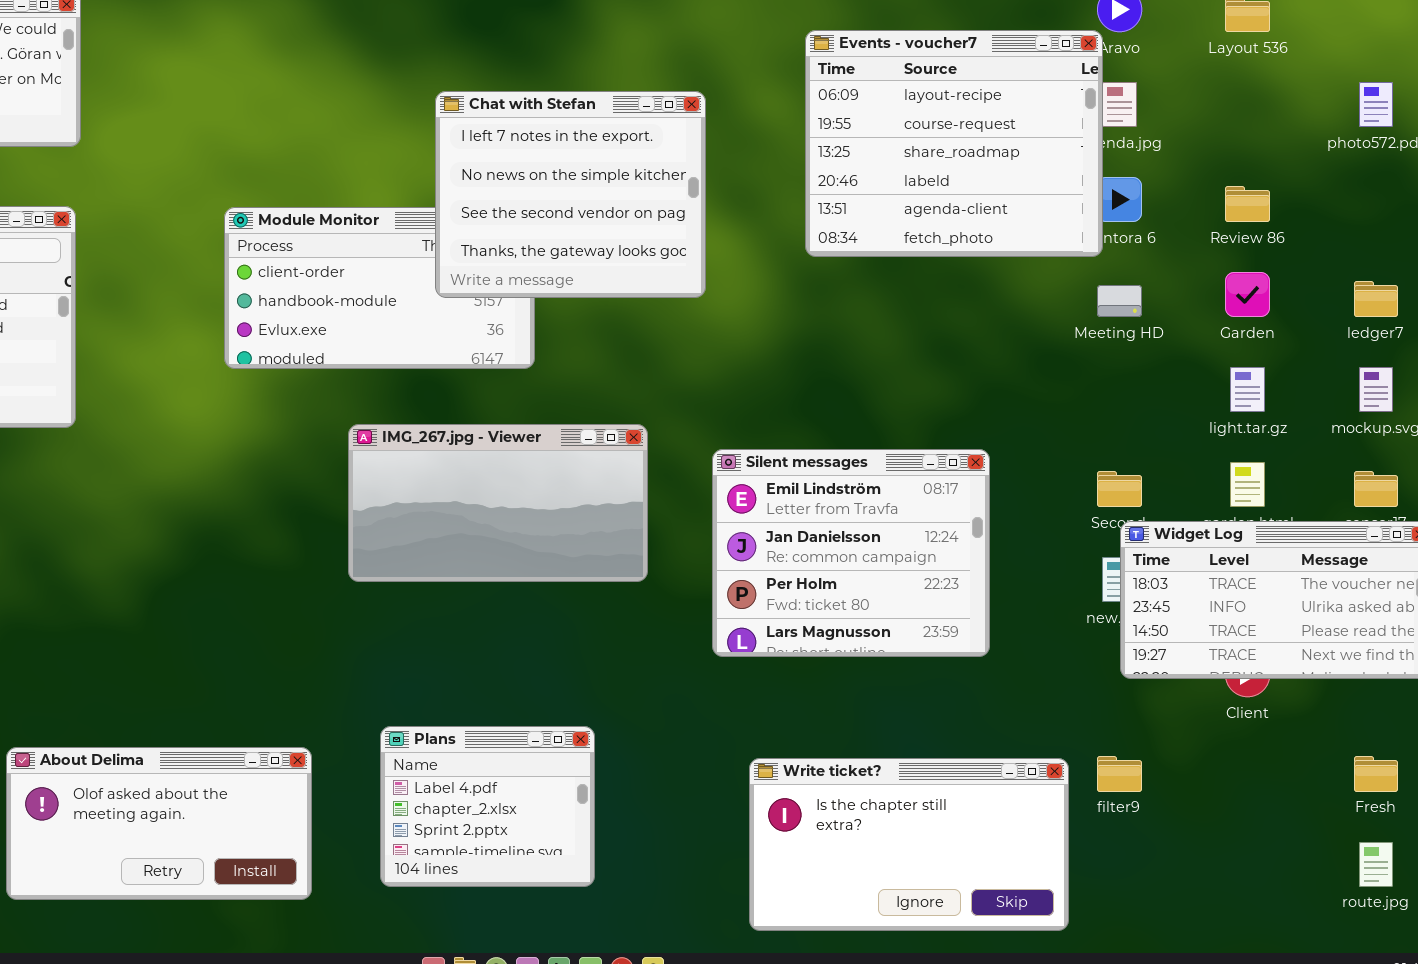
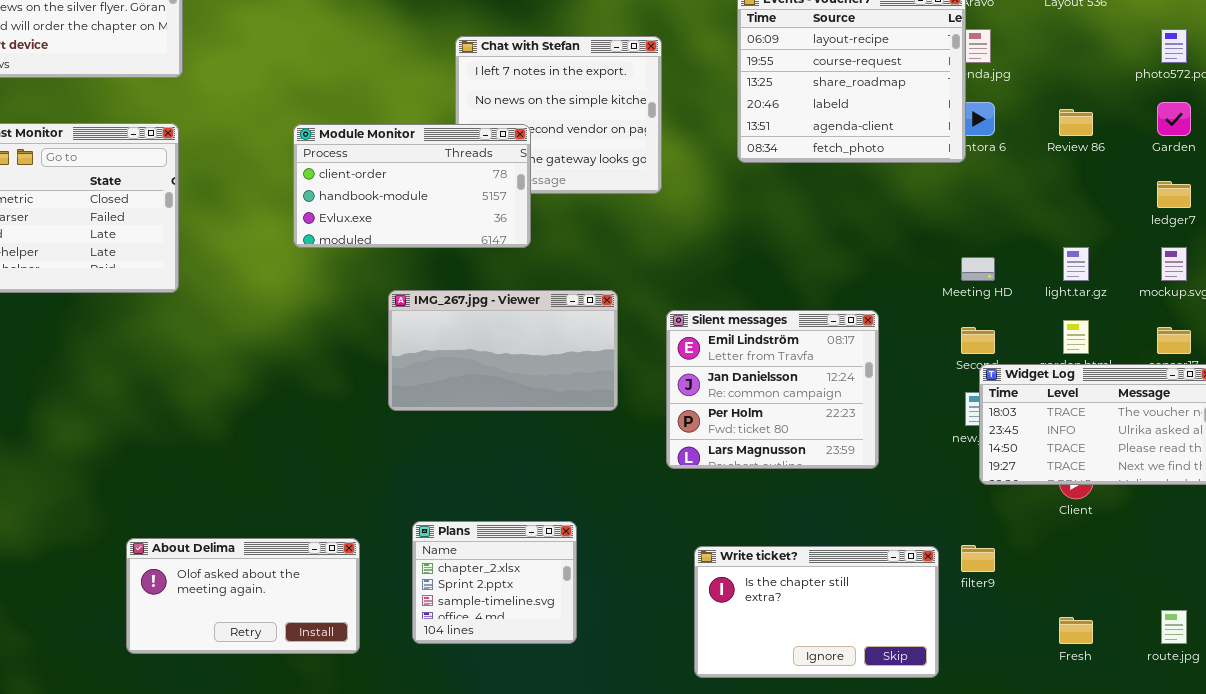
Module Monitor: [224,207,535,369] -> [293,124,531,248], raised
Garden: [1225,272,1270,317] -> [1157,102,1191,136], moved
Meeting HD: [1097,285,1142,317] -> [961,257,995,281], moved
Plans: [380,726,595,887] -> [412,521,577,644], scrolled down 1 row
Fresh: [1354,756,1398,792] -> [1059,617,1093,644], moved

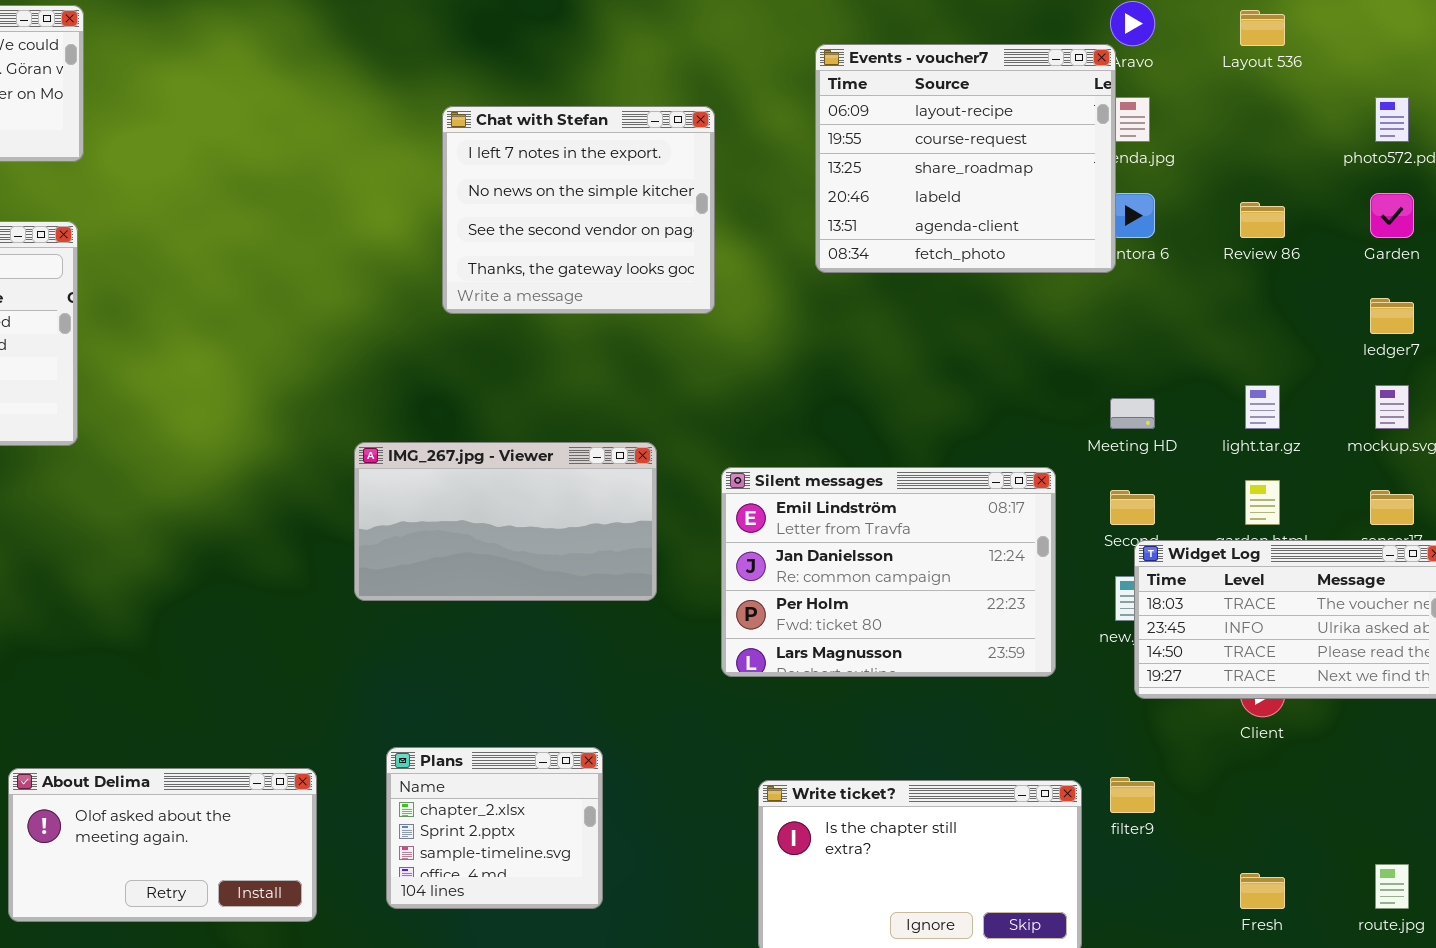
Module Monitor: [293,124,531,248] -> none, closed
Silent messages: [666,310,879,469] -> [721,467,1056,677], resized

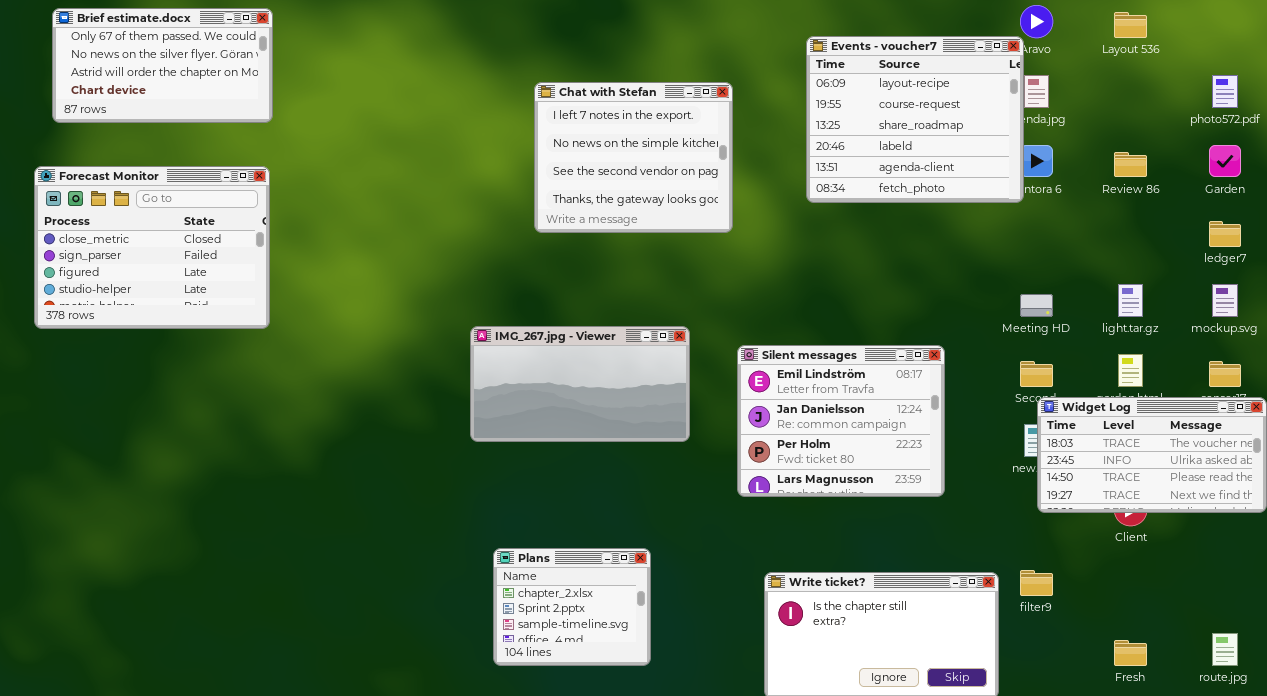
Silent messages: [721,467,1056,677] -> [737,345,945,497], resized
About Delima: [8,768,317,922] -> none, closed

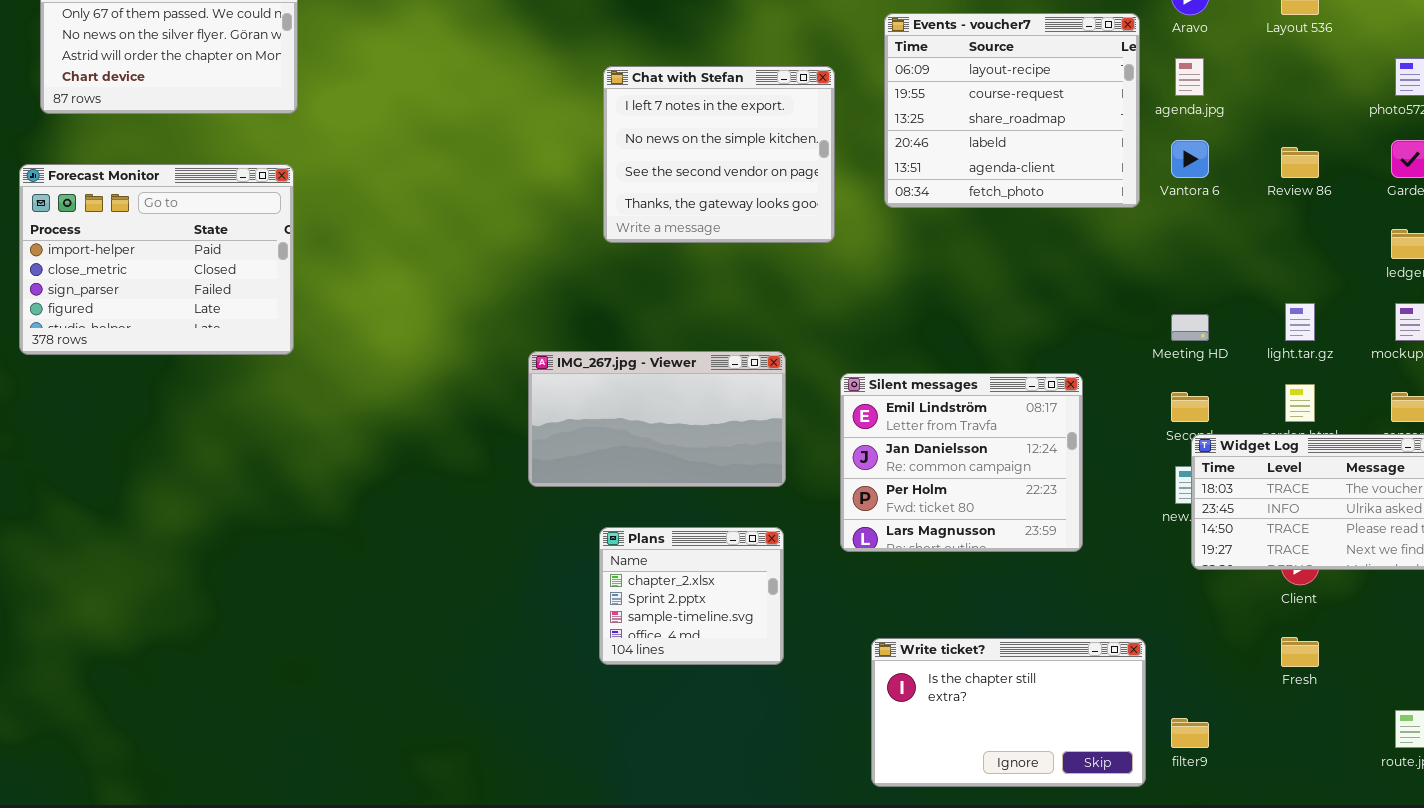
Events - voucher7: [806,36,1024,203] -> [884,13,1140,208], moved
Forecast Monitor: [34,166,270,329] -> [19,164,294,355], scrolled up 1 row
Plans: [493,548,651,666] -> [599,527,784,665], moved
filter9: [1020,570,1053,596] -> [1171,718,1209,748], moved
Fresh: [1114,640,1147,666] -> [1281,637,1319,667], moved

